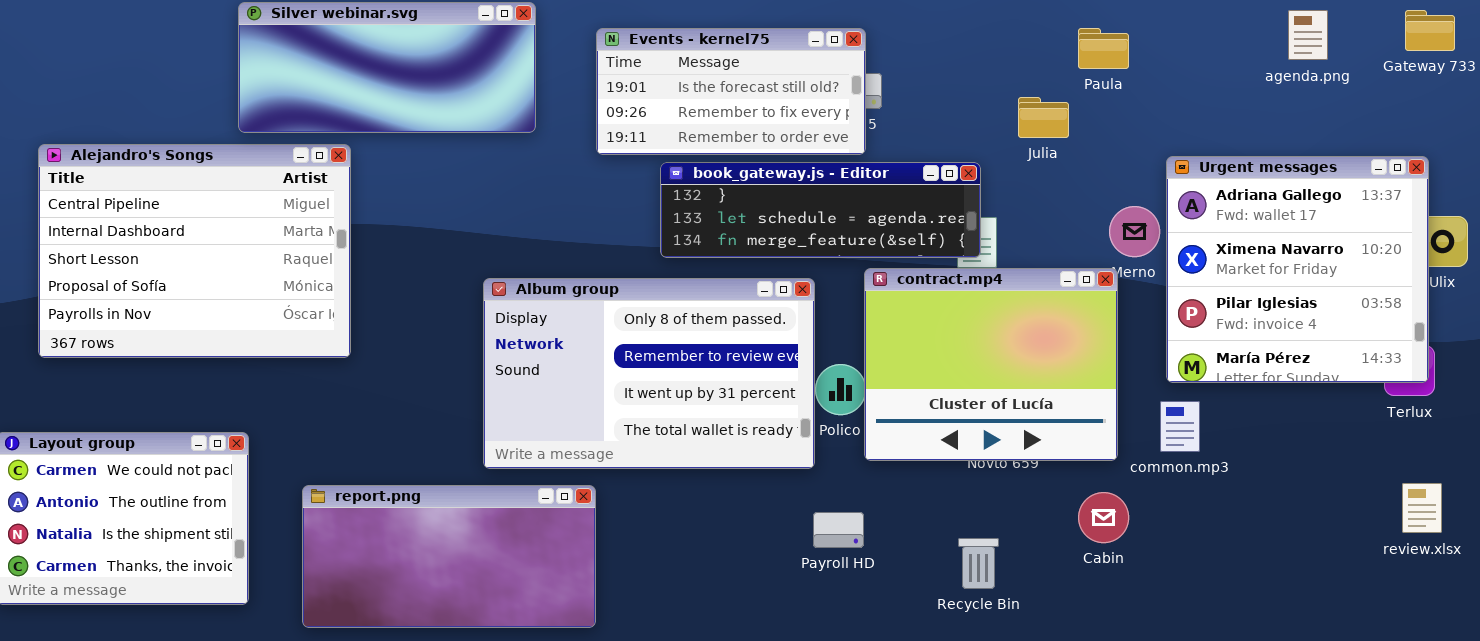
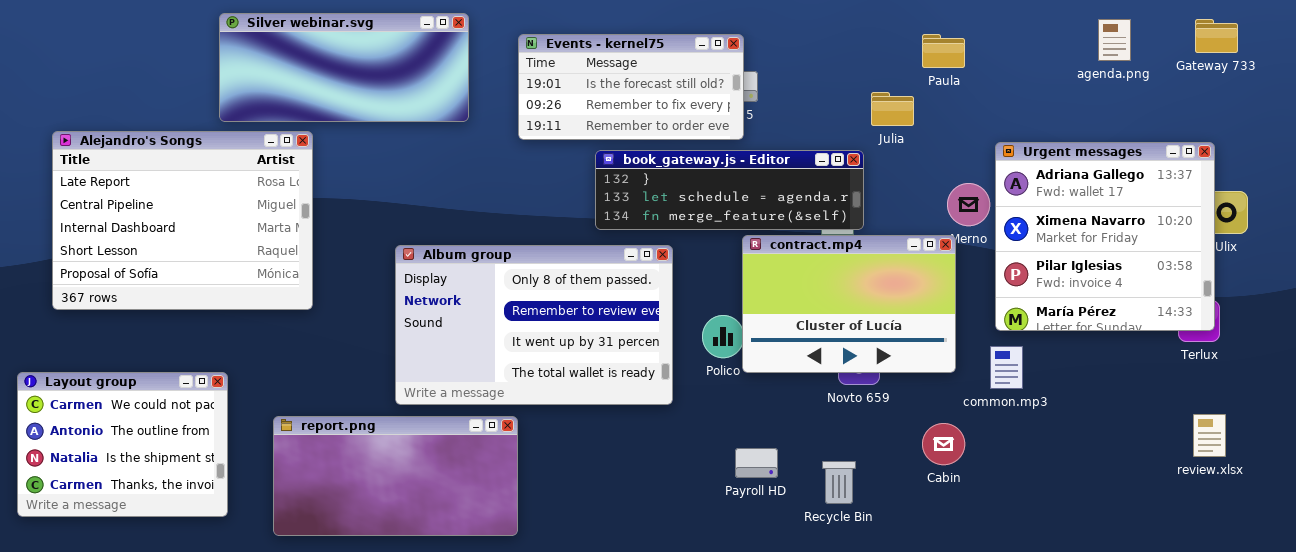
Alejandro's Songs: [38,144,351,358] -> [52,131,313,310], scrolled up 1 row
book_gateway.js - Editor: [660,162,981,258] -> [595,150,864,230], moved
contract.mp4: [864,268,1118,461] -> [742,235,956,373], resized
Album group: [483,278,815,469] -> [395,245,673,405], moved
Payroll HD: [813,512,864,548] -> [735,448,778,478], moved

